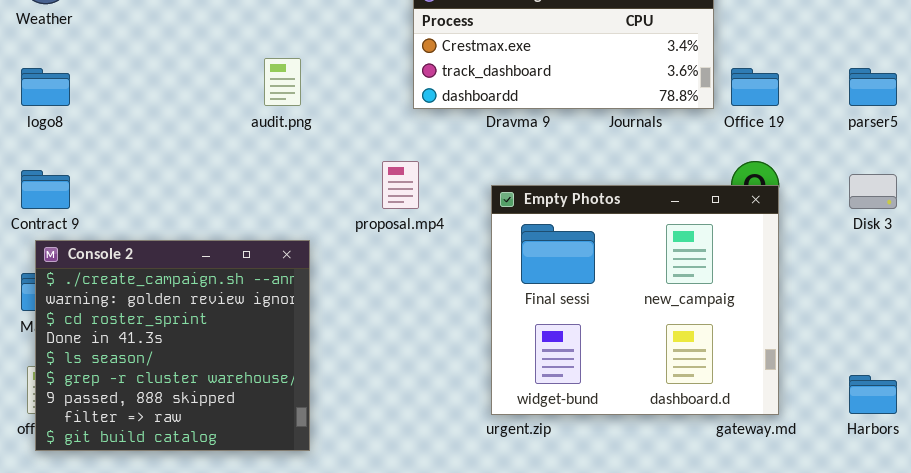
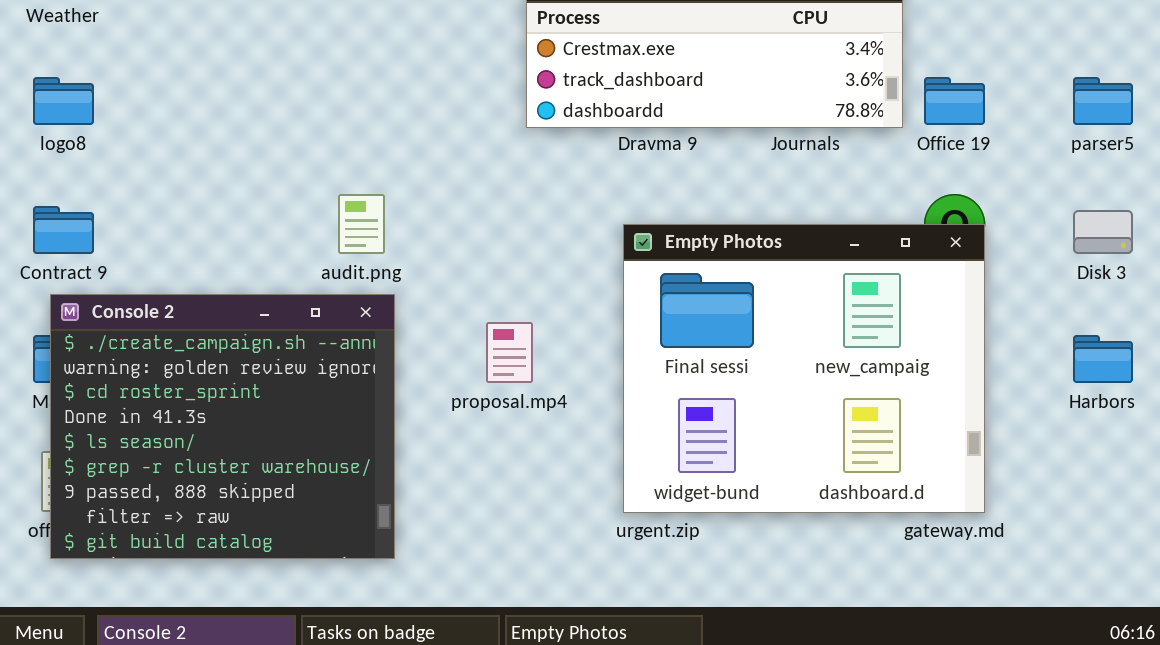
audit.png: [264,58,301,106] -> [338,194,385,254], moved
proposal.mp4: [382,161,419,209] -> [486,322,533,383], moved
Harbors: [849,375,897,414] -> [1073,335,1133,383], moved

